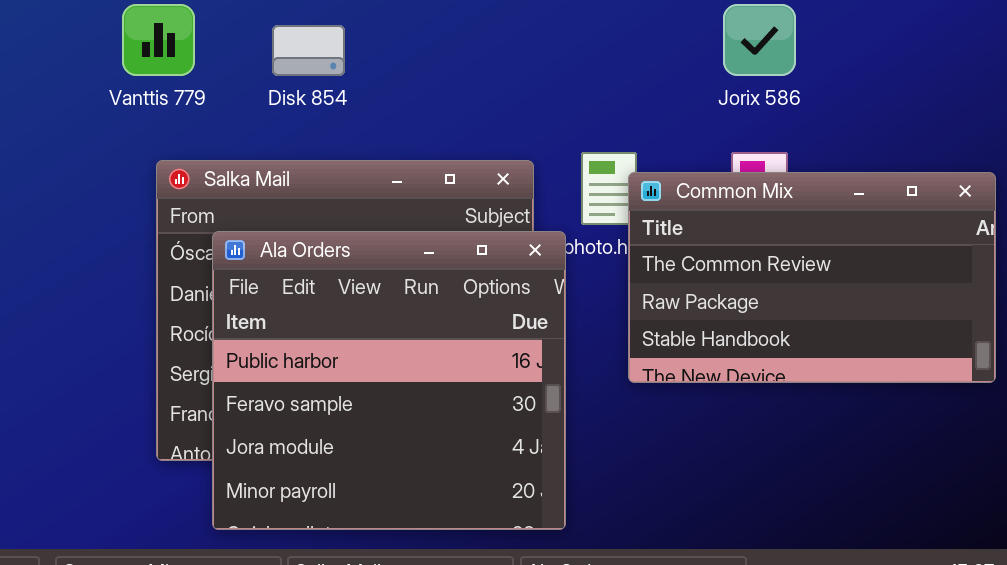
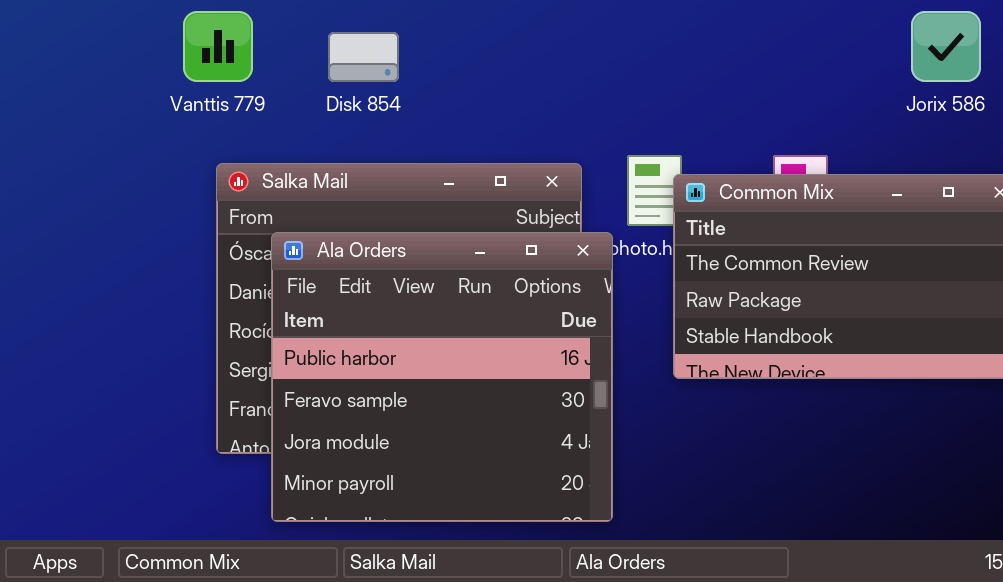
Jorix 586: [723,4,796,76] -> [911,11,981,82], moved

